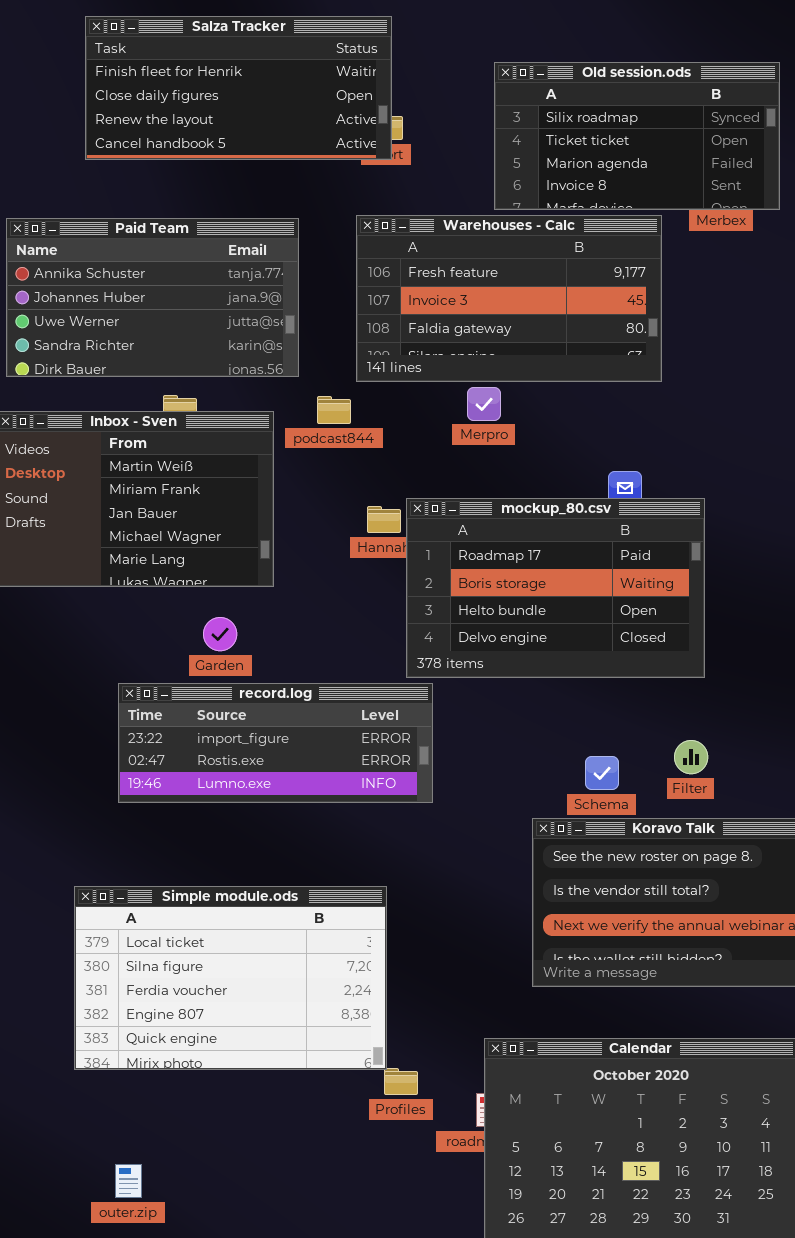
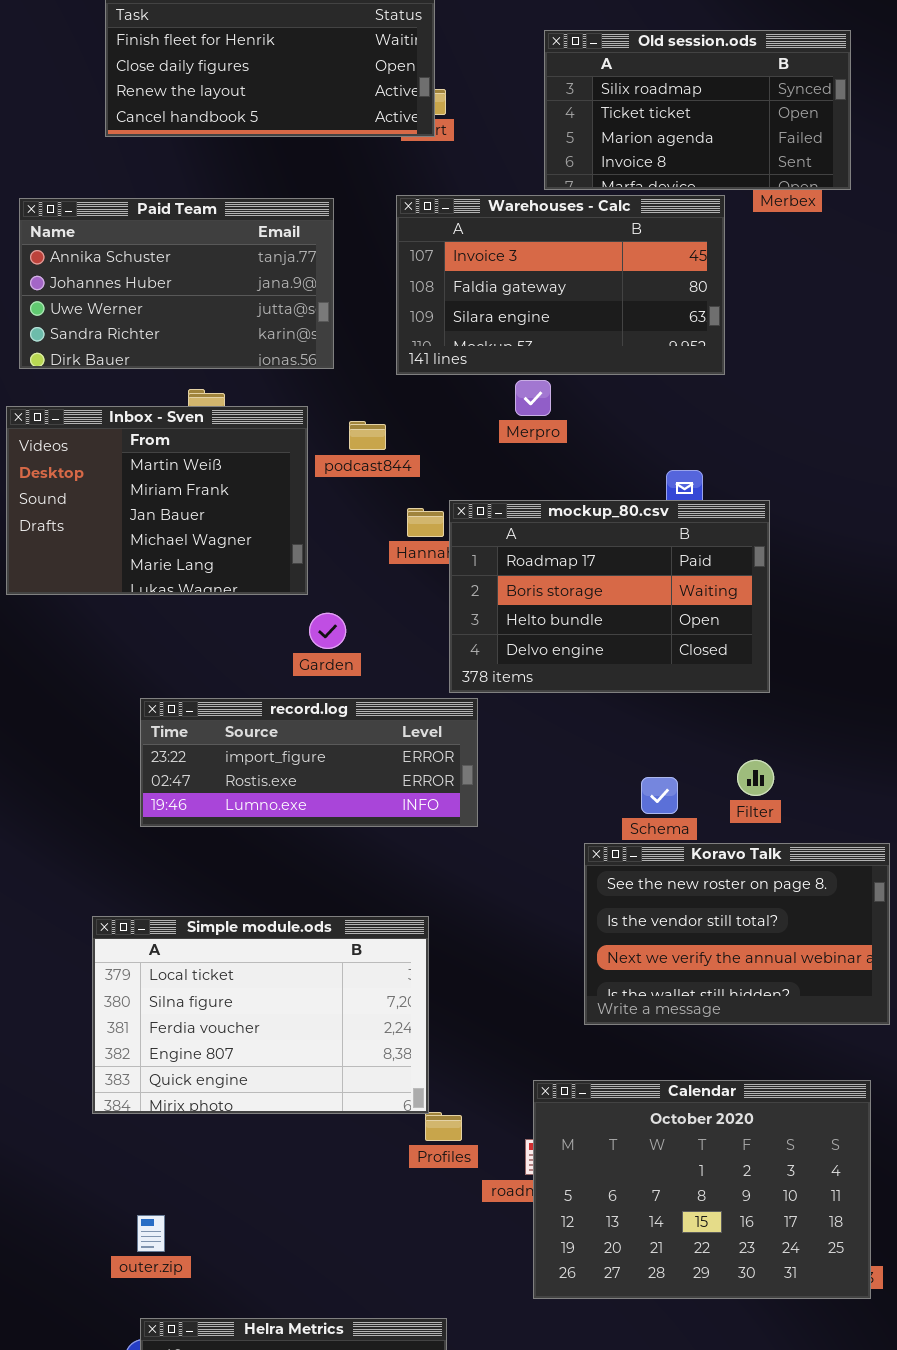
Warehouses - Calc: [356,215,662,382] -> [396,195,725,375], scrolled down 1 row
podcast844: [317,396,351,424] -> [349,421,386,450], moved
Garden: [203,617,237,651] -> [309,613,346,649], moved

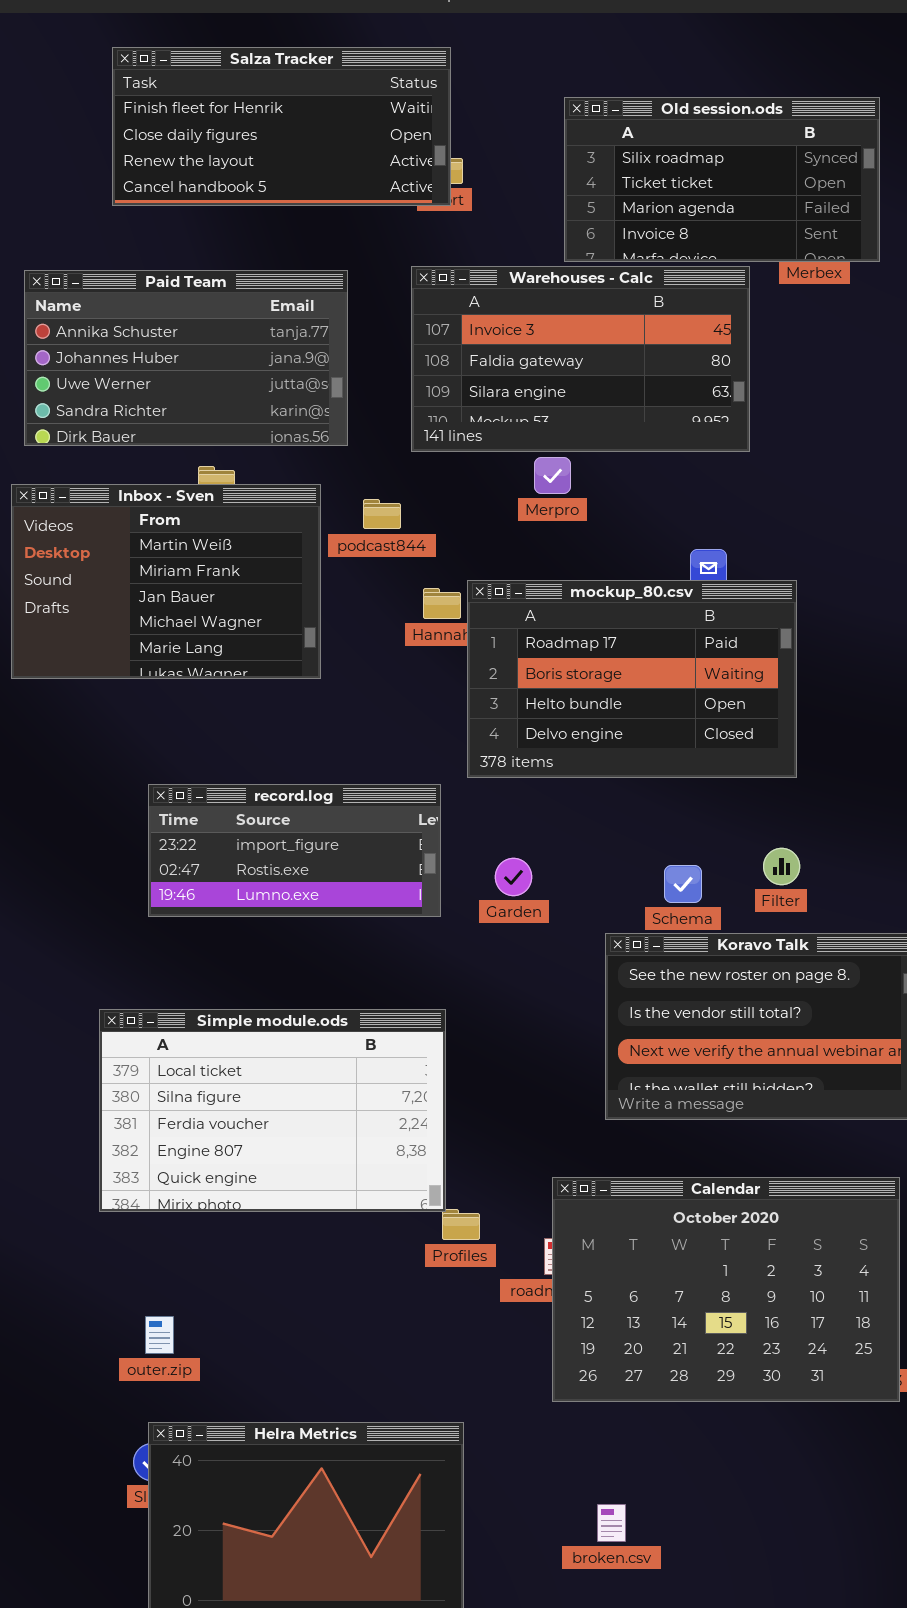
Garden: [309,613,346,649] -> [495,858,532,896], moved
record.log: [140,698,478,827] -> [148,784,441,917], resized

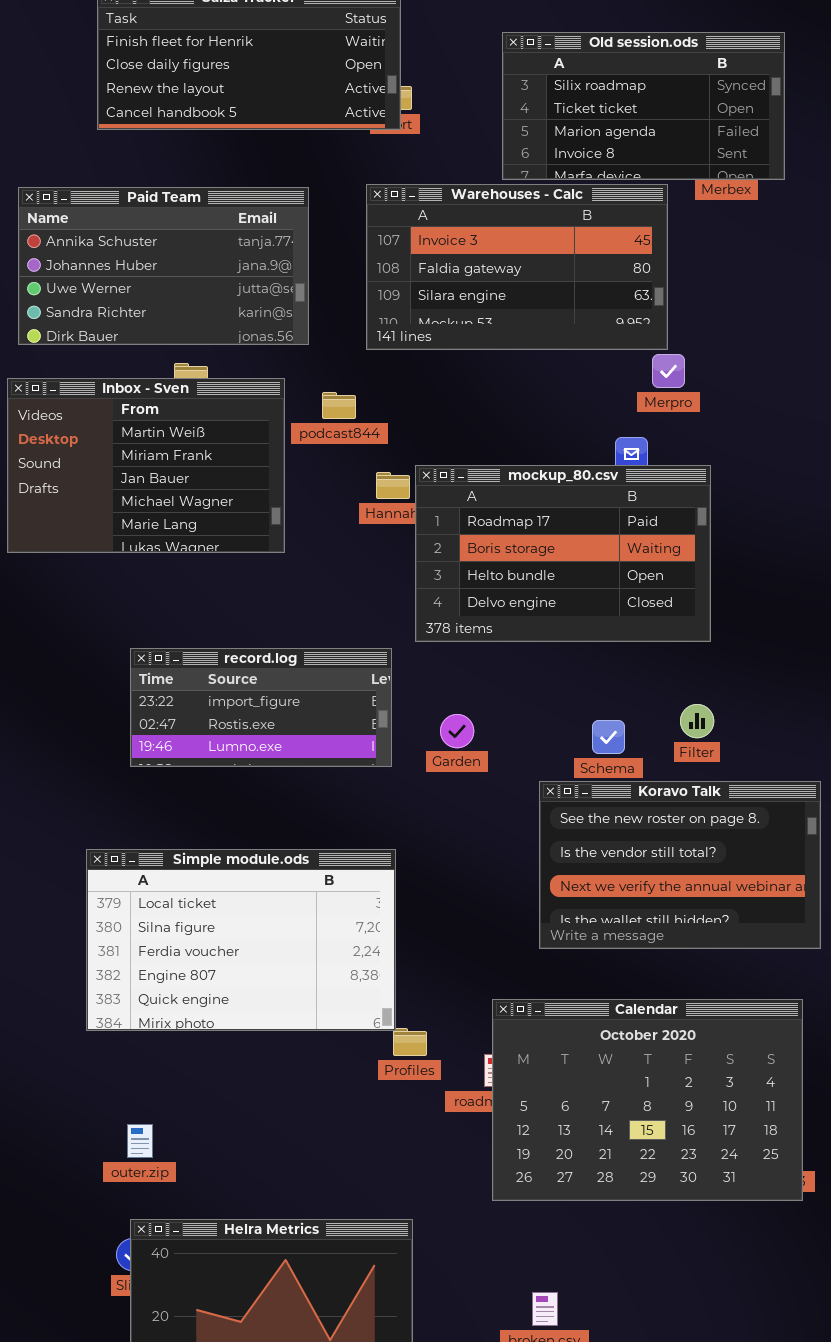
Merpro: [534,457,571,494] -> [652,354,685,388], moved

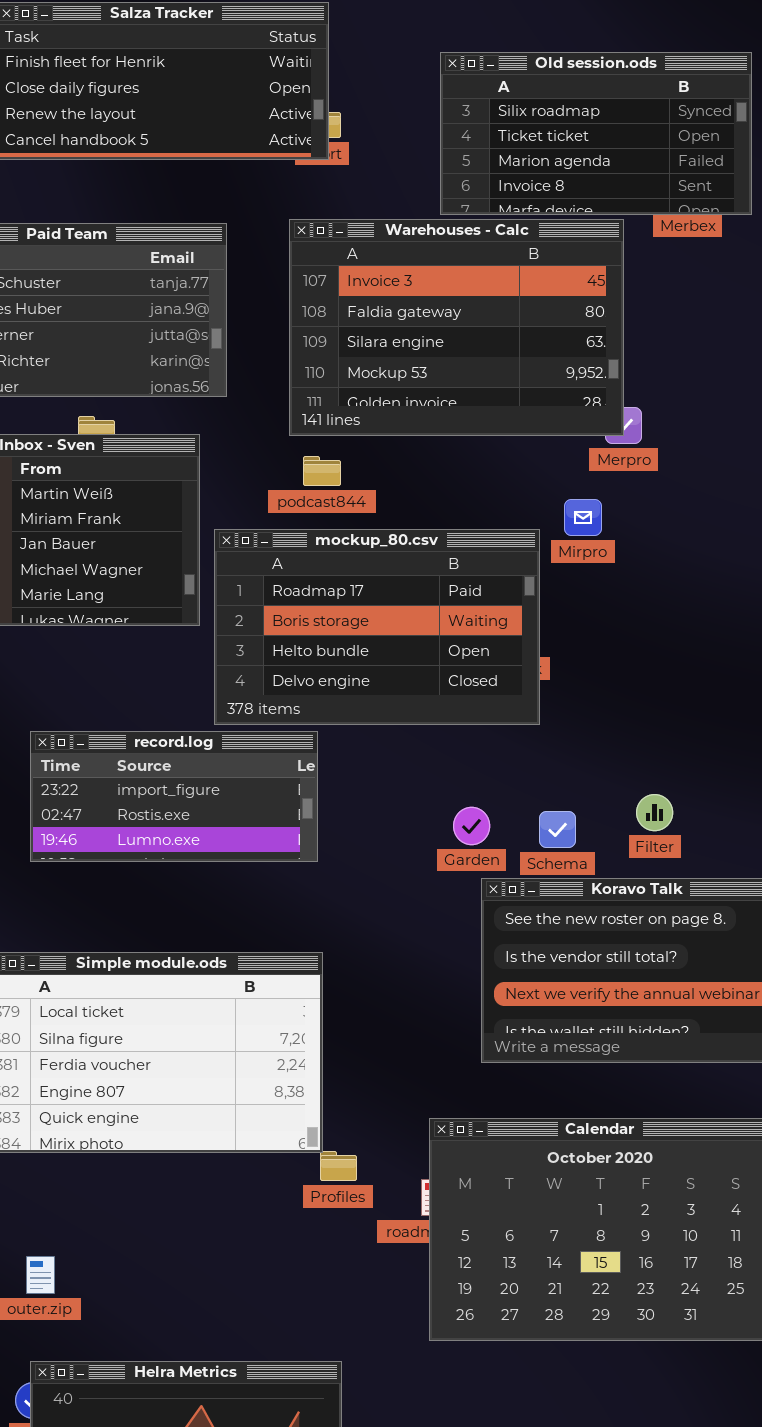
Warehouses - Calc: [366,184,668,350] -> [289,219,624,436], resized
podcast844: [322,392,356,419] -> [303,456,341,486], moved
mockup_80.csv: [415,465,711,642] -> [214,529,540,725], moved
Garden: [440,714,474,748] -> [453,807,490,845], moved

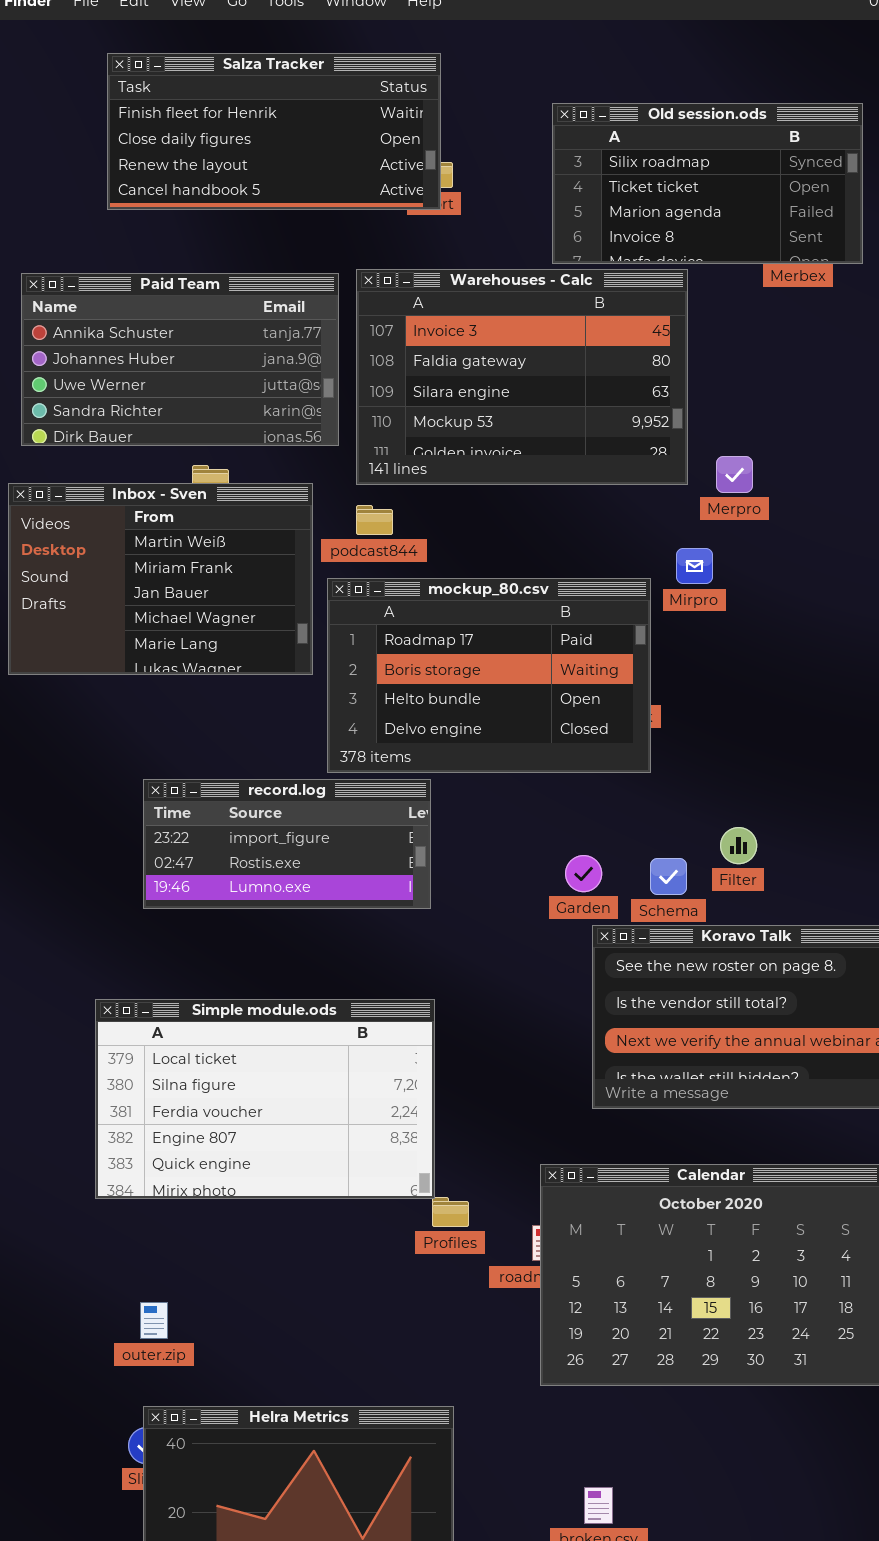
Warehouses - Calc: [289,219,624,436] -> [356,269,688,485], moved
podcast844: [303,456,341,486] -> [356,505,393,535], moved
Filter: [636,794,673,831] -> [720,827,757,864], moved

